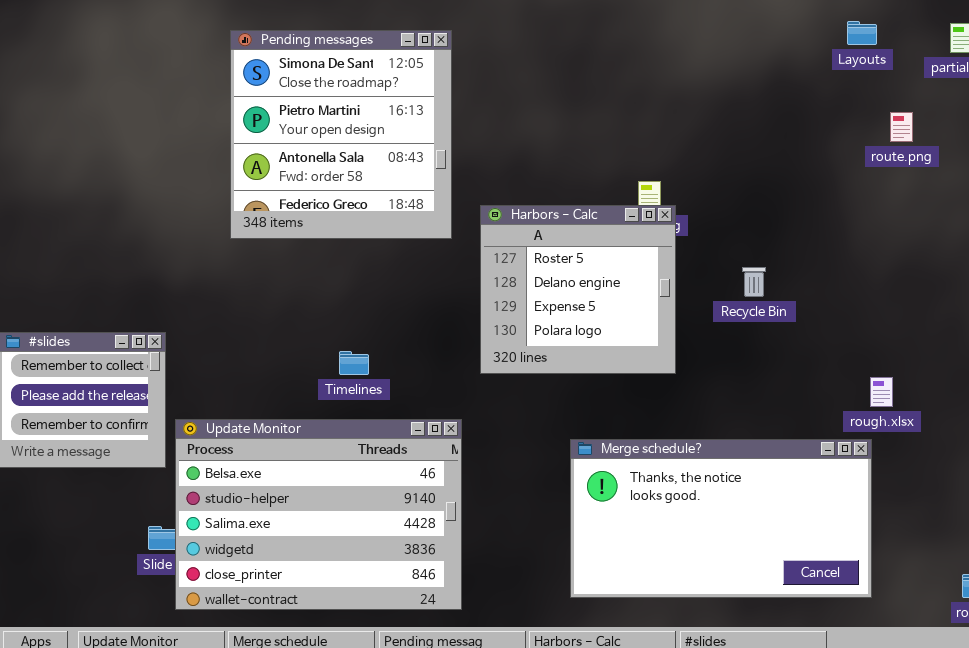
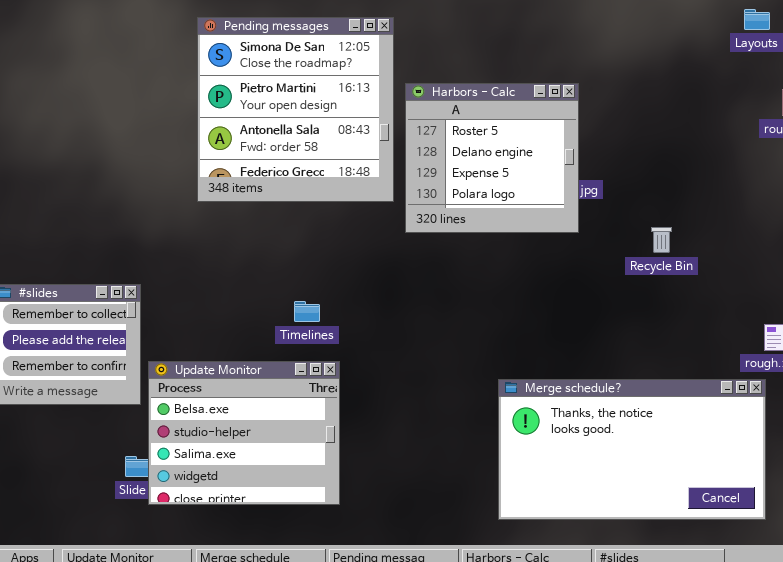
Harbors - Calc: [480,205,676,374] -> [405,83,579,233], moved
Update Monitor: [175,419,462,610] -> [148,361,340,505], resized

